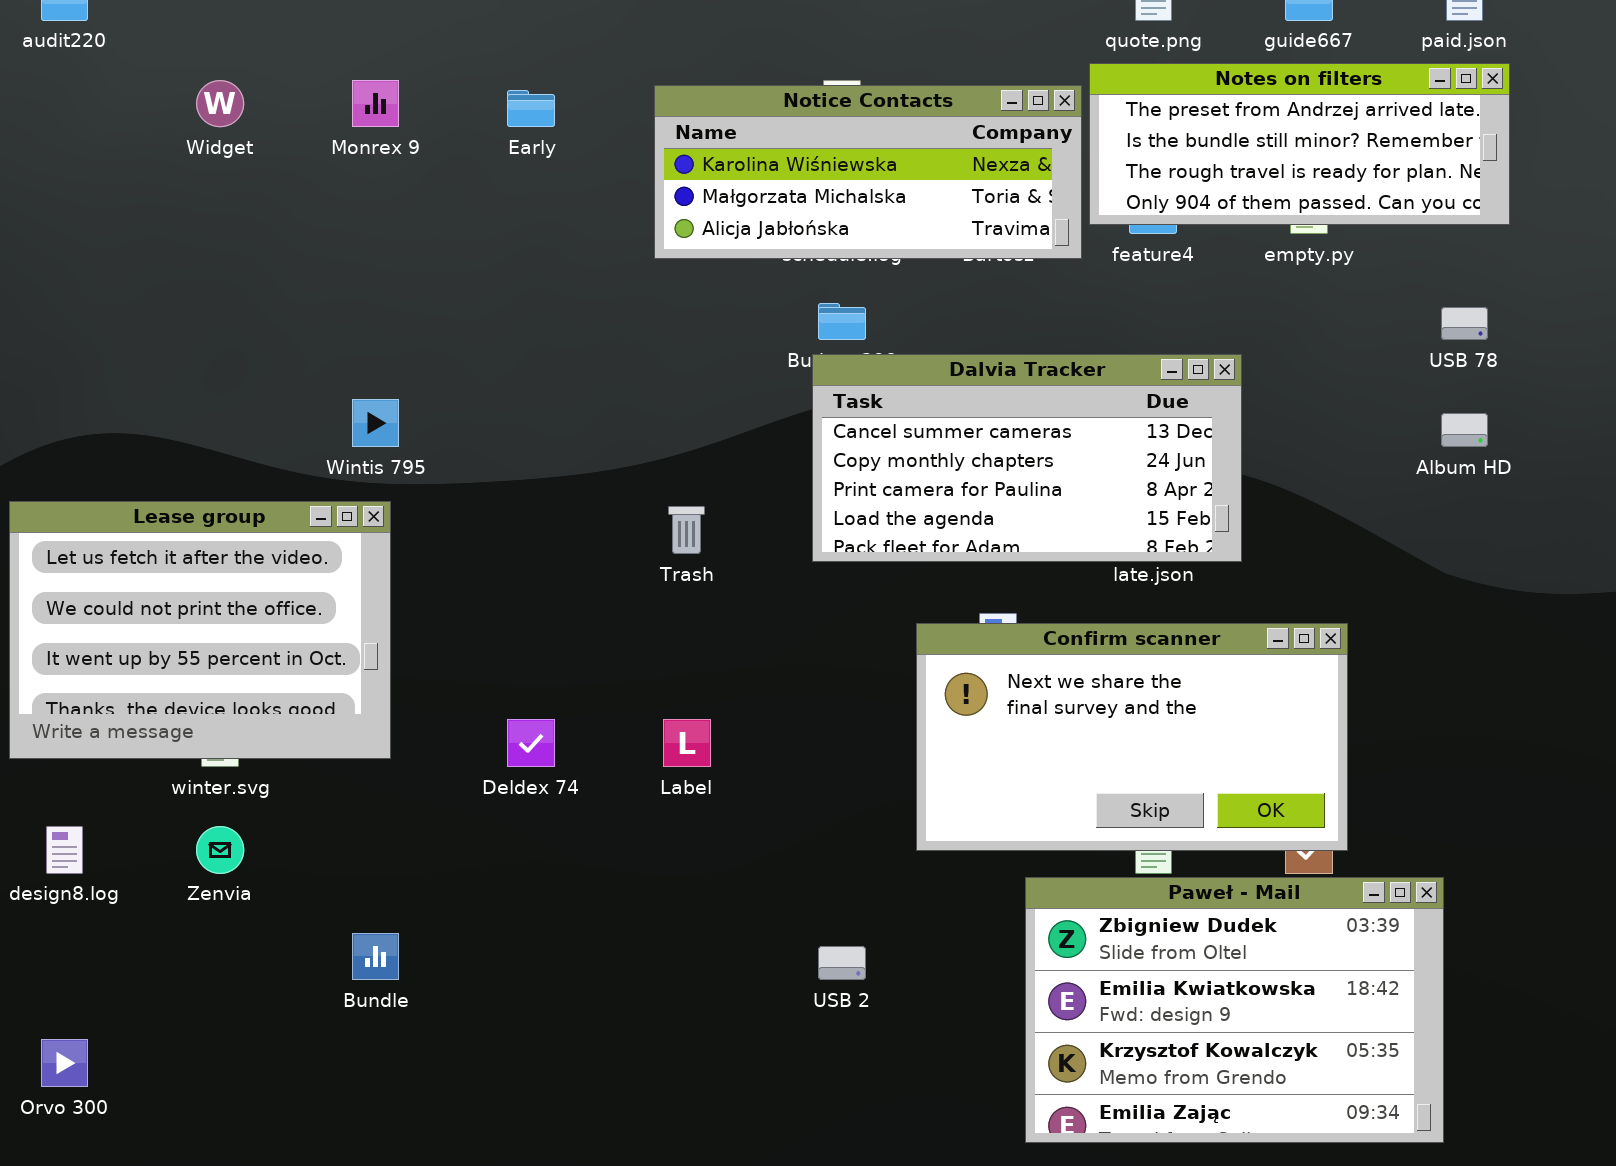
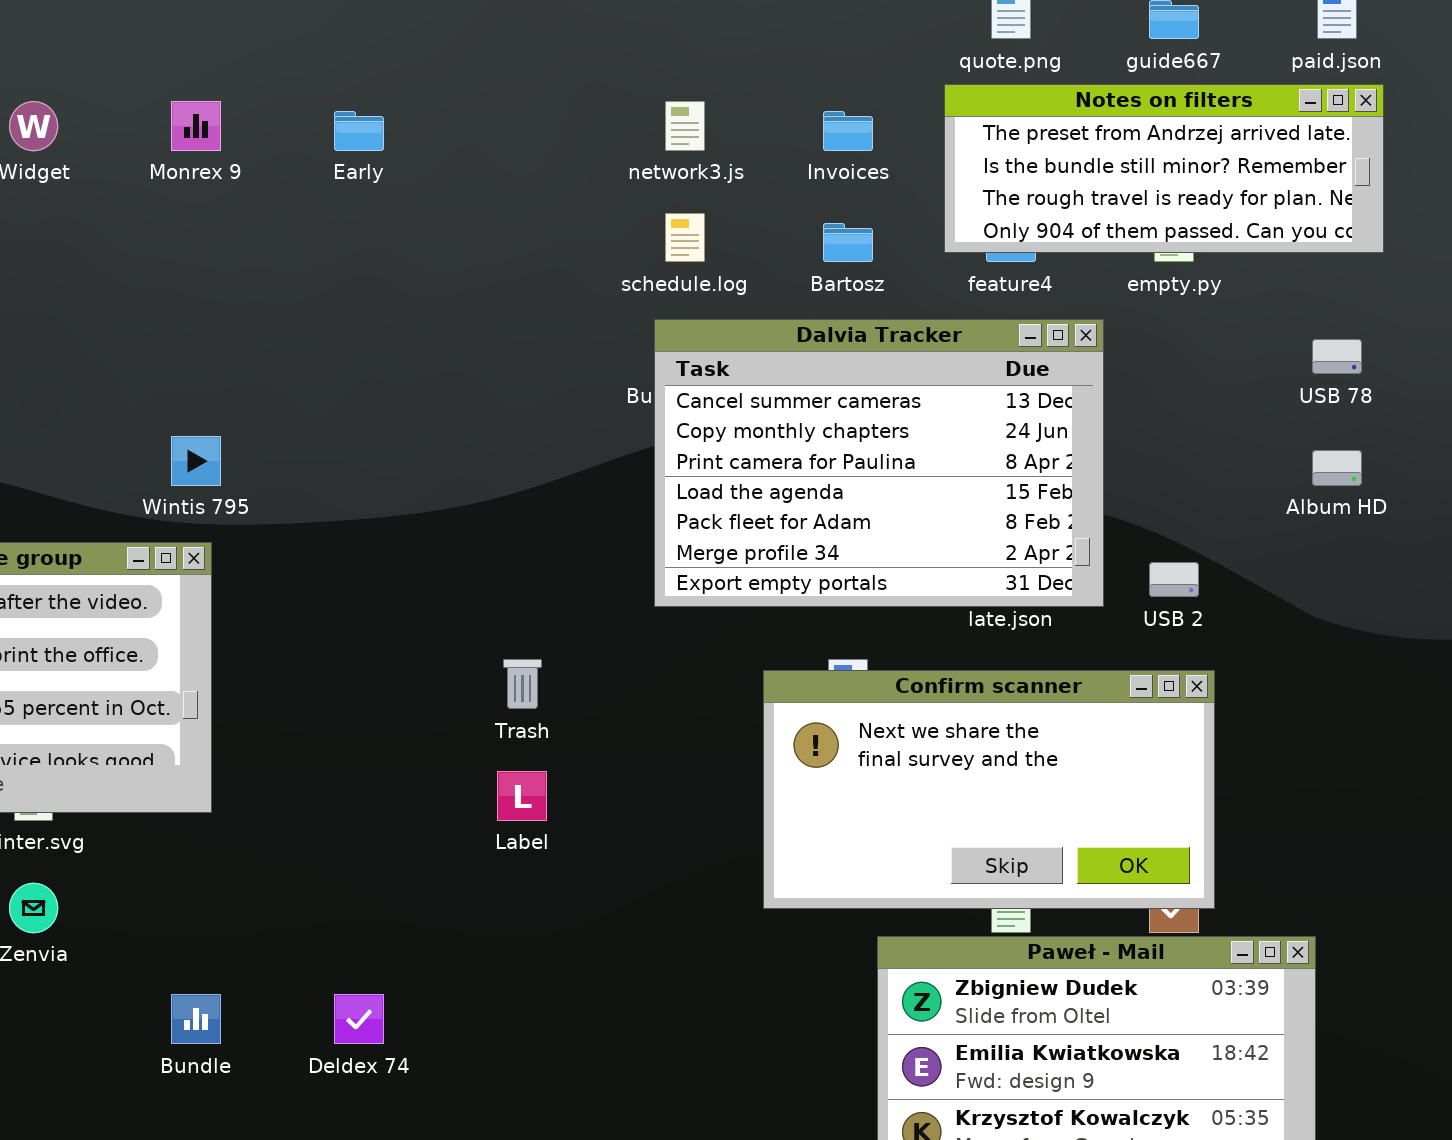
Notice Contacts: [654,85,1082,259] -> none, closed
Dalvia Tracker: [812,354,1242,562] -> [654,319,1104,607], resized
Trash: [668,506,705,554] -> [503,659,542,709], moved
Deldex 74: [507,719,555,767] -> [334,994,384,1044], moved
USB 2: [818,946,866,980] -> [1149,562,1199,597], moved

